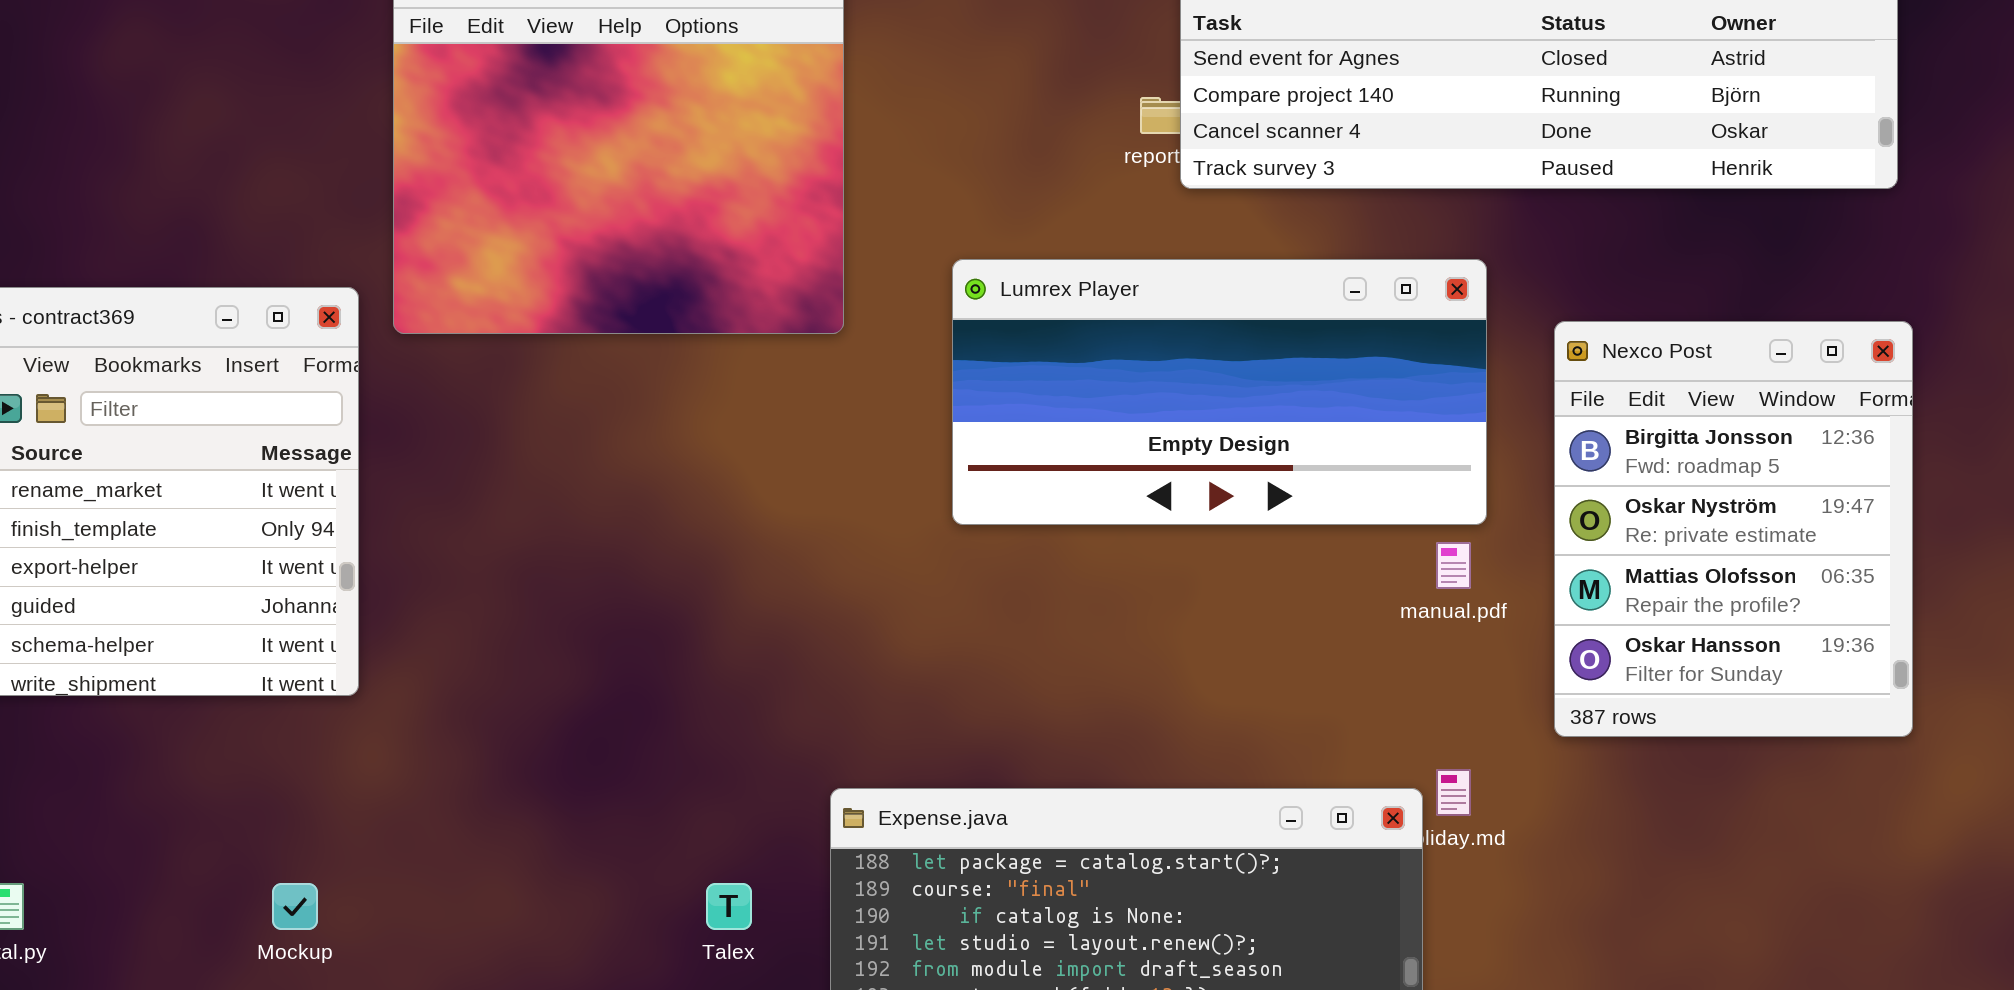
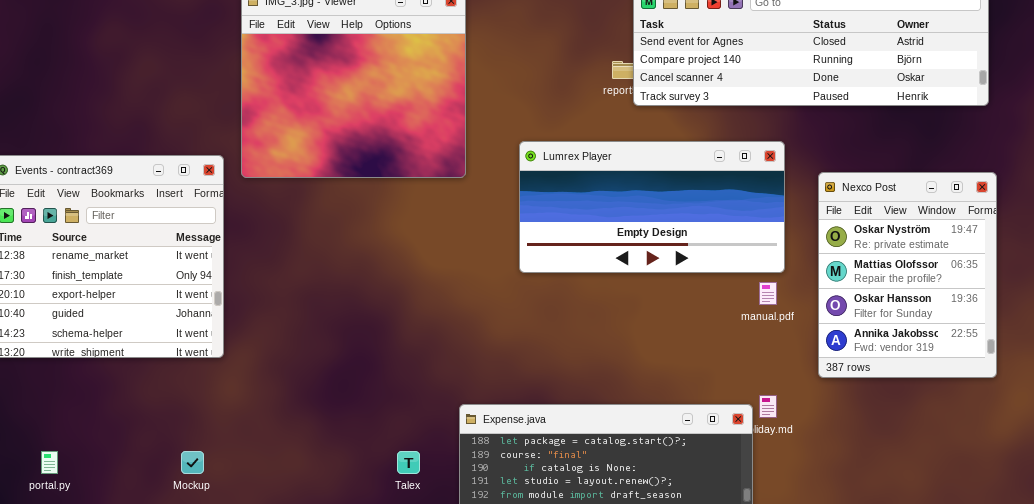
Nexco Post: [1554,321,1913,737] -> [818,172,997,378], scrolled down 1 row

